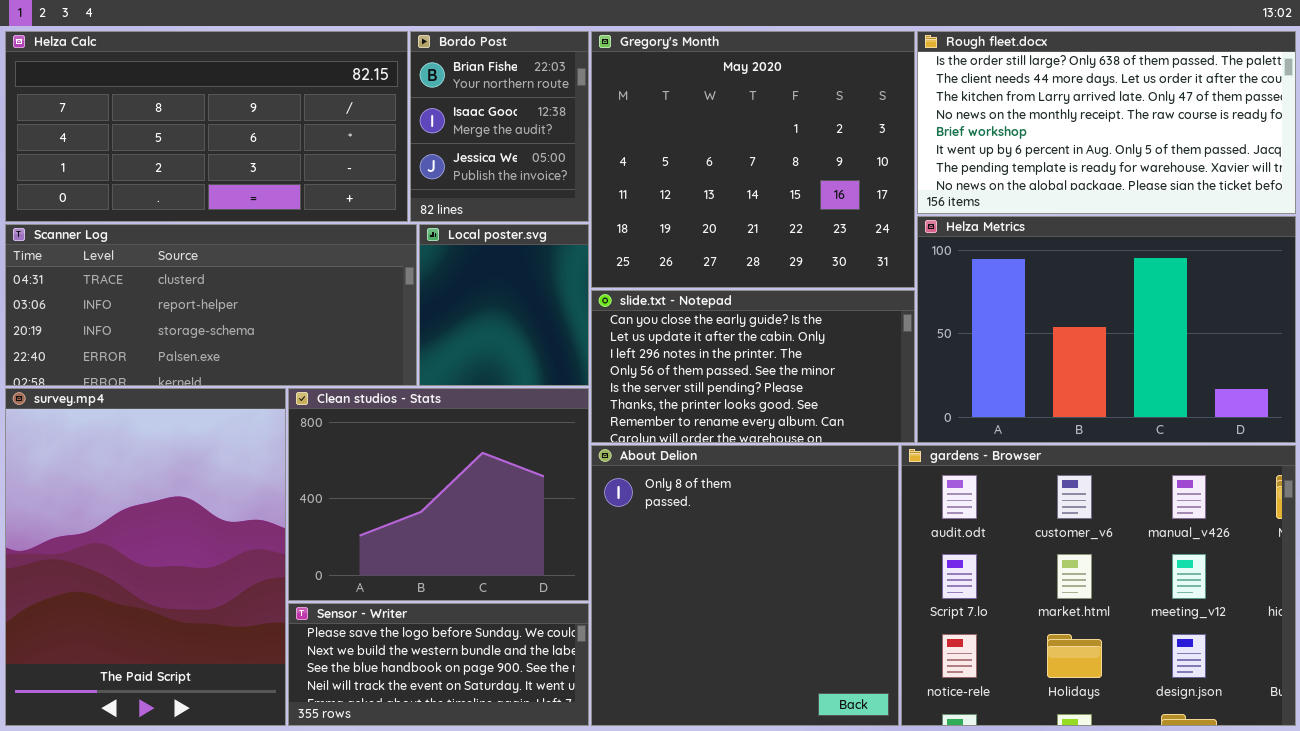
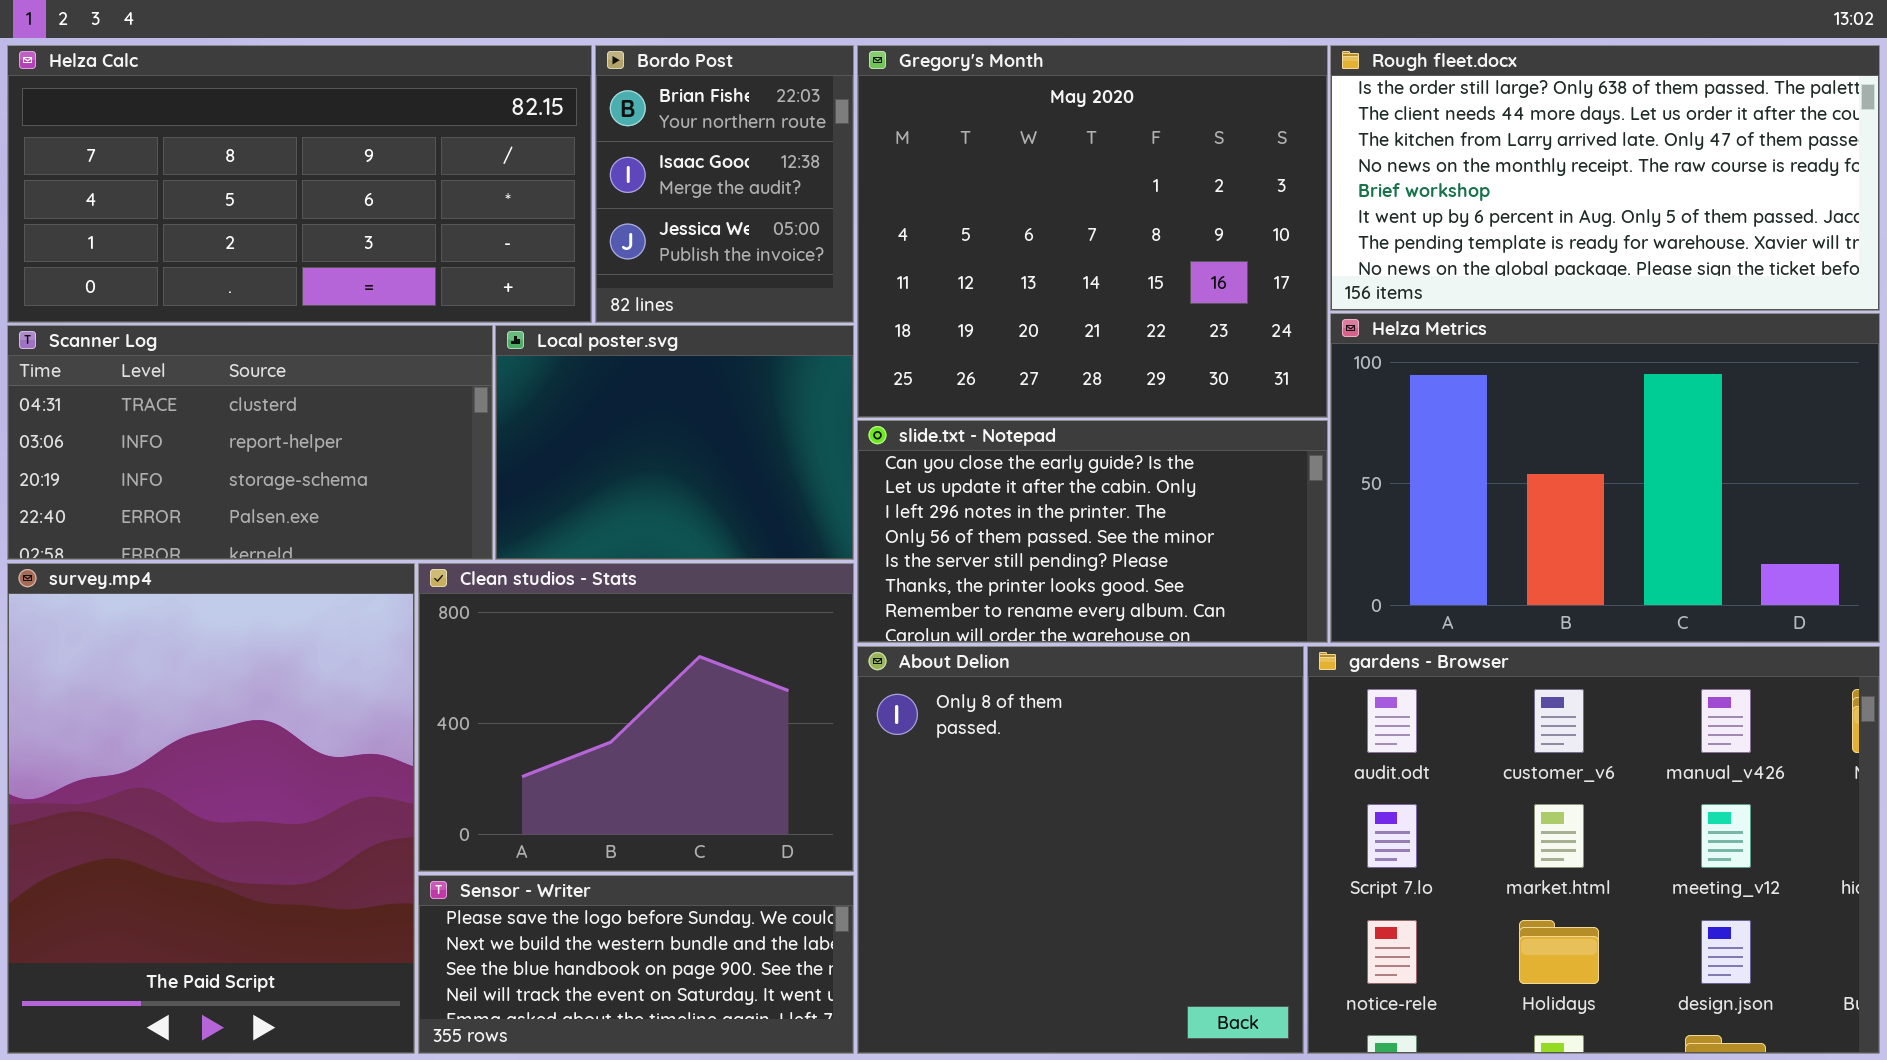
Scanner Log: [5,224,417,386] -> [7,325,493,560], resized
Local poster.svg: [419,224,589,386] -> [495,325,854,560], resized

